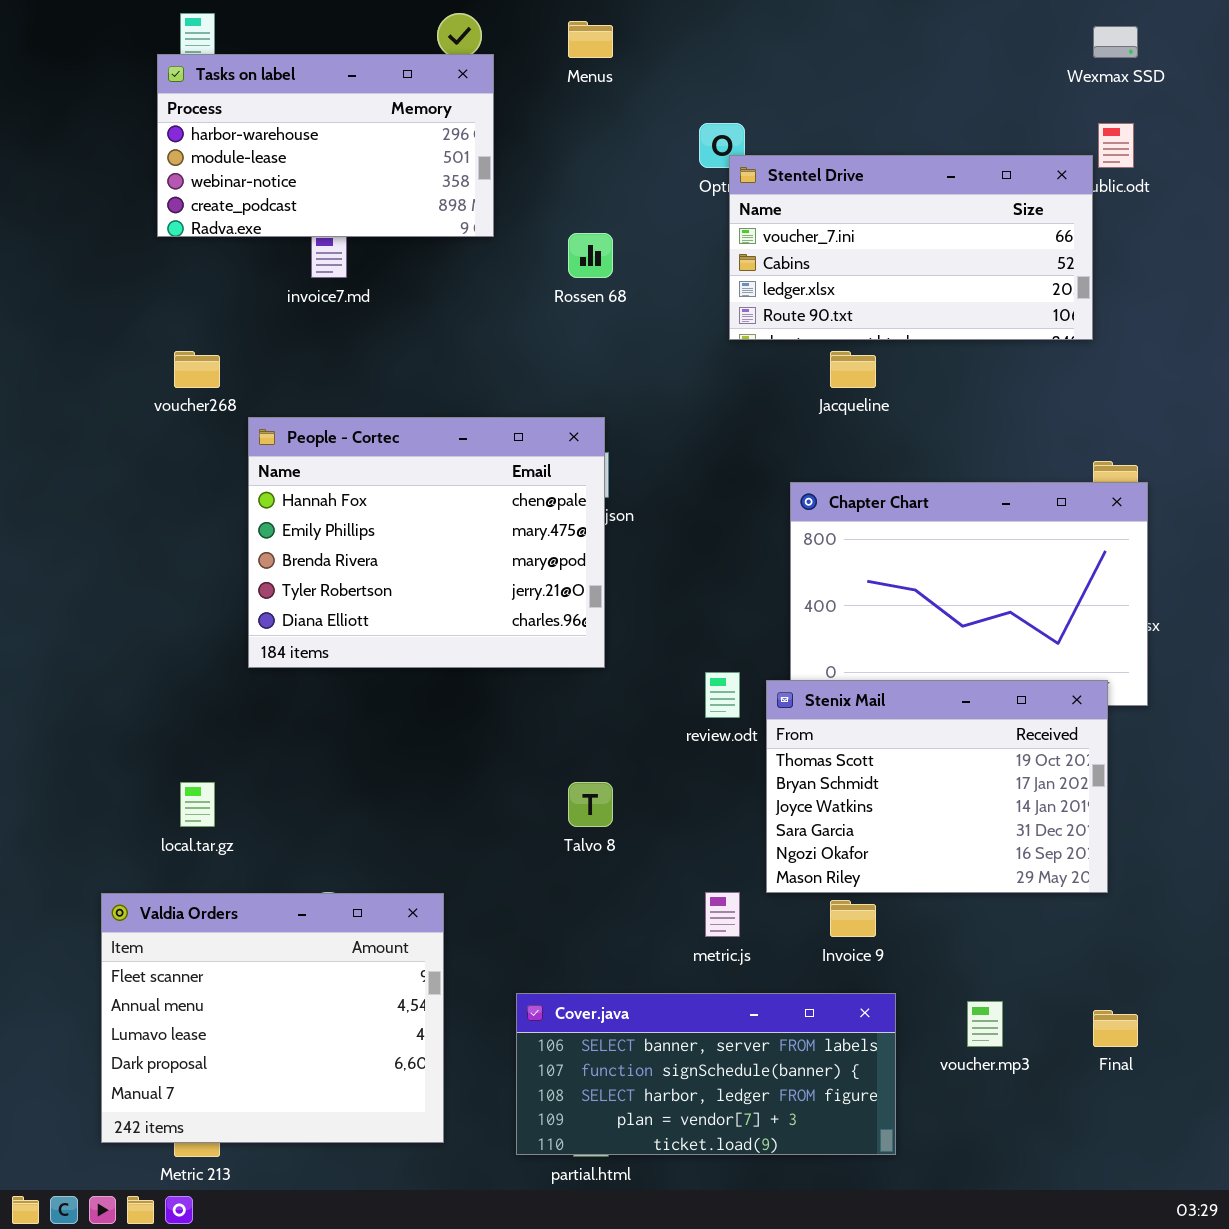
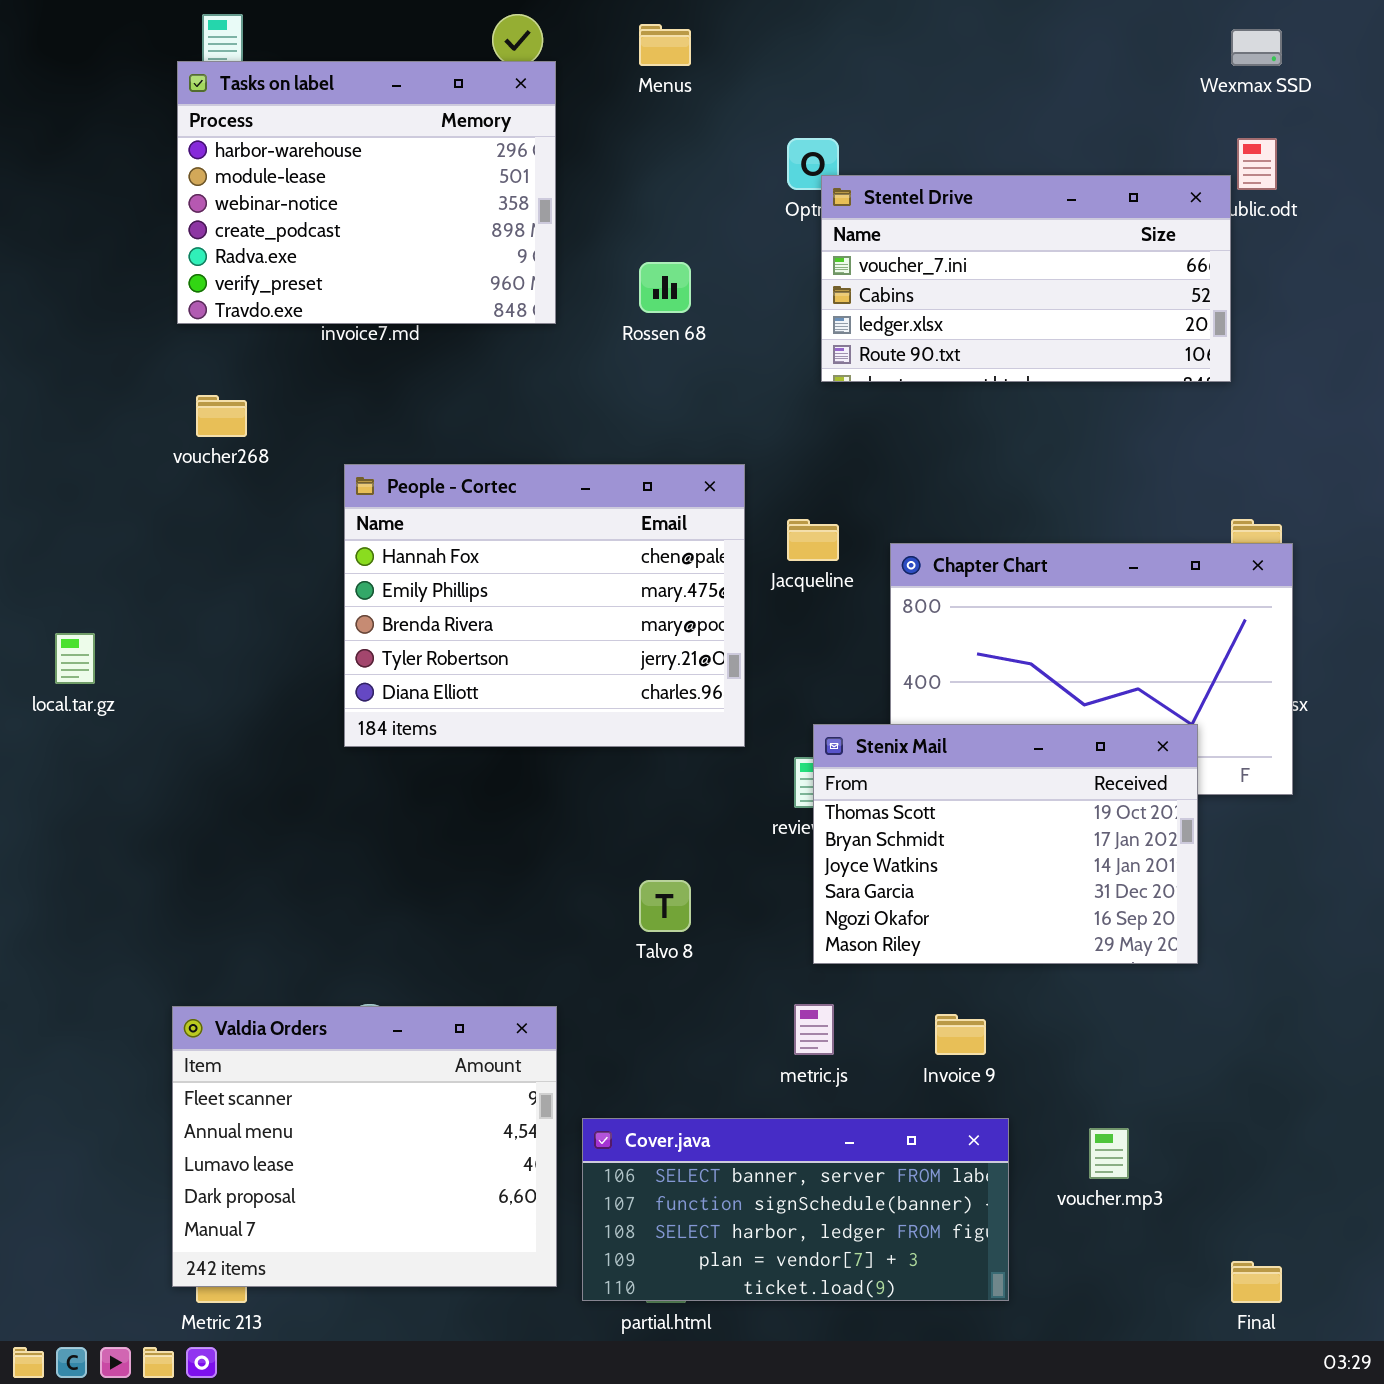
Tasks on label: [157,54,494,237] -> [177,61,556,324], resized
Jacqueline: [830,351,876,388] -> [787,519,839,561], moved
People - Cortec: [248,417,605,668] -> [344,464,745,747], moved
Stenix Mail: [766,680,1108,893] -> [813,724,1198,964], moved
local.tar.gz: [180,782,215,827] -> [55,633,95,684], moved
Valdia Orders: [101,893,444,1143] -> [172,1006,557,1287], moved
Final: [1093,1010,1138,1047] -> [1231,1261,1282,1303], moved

